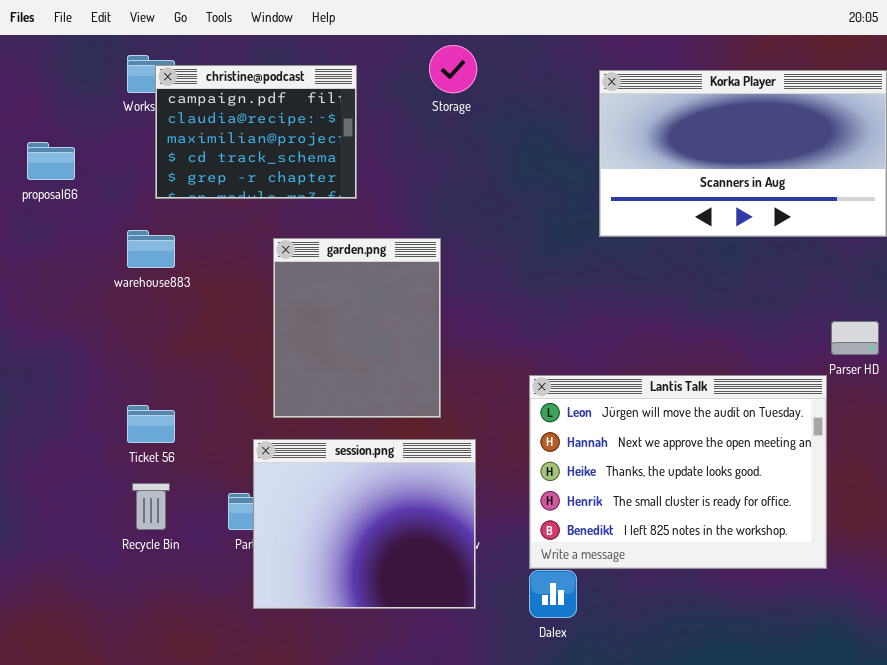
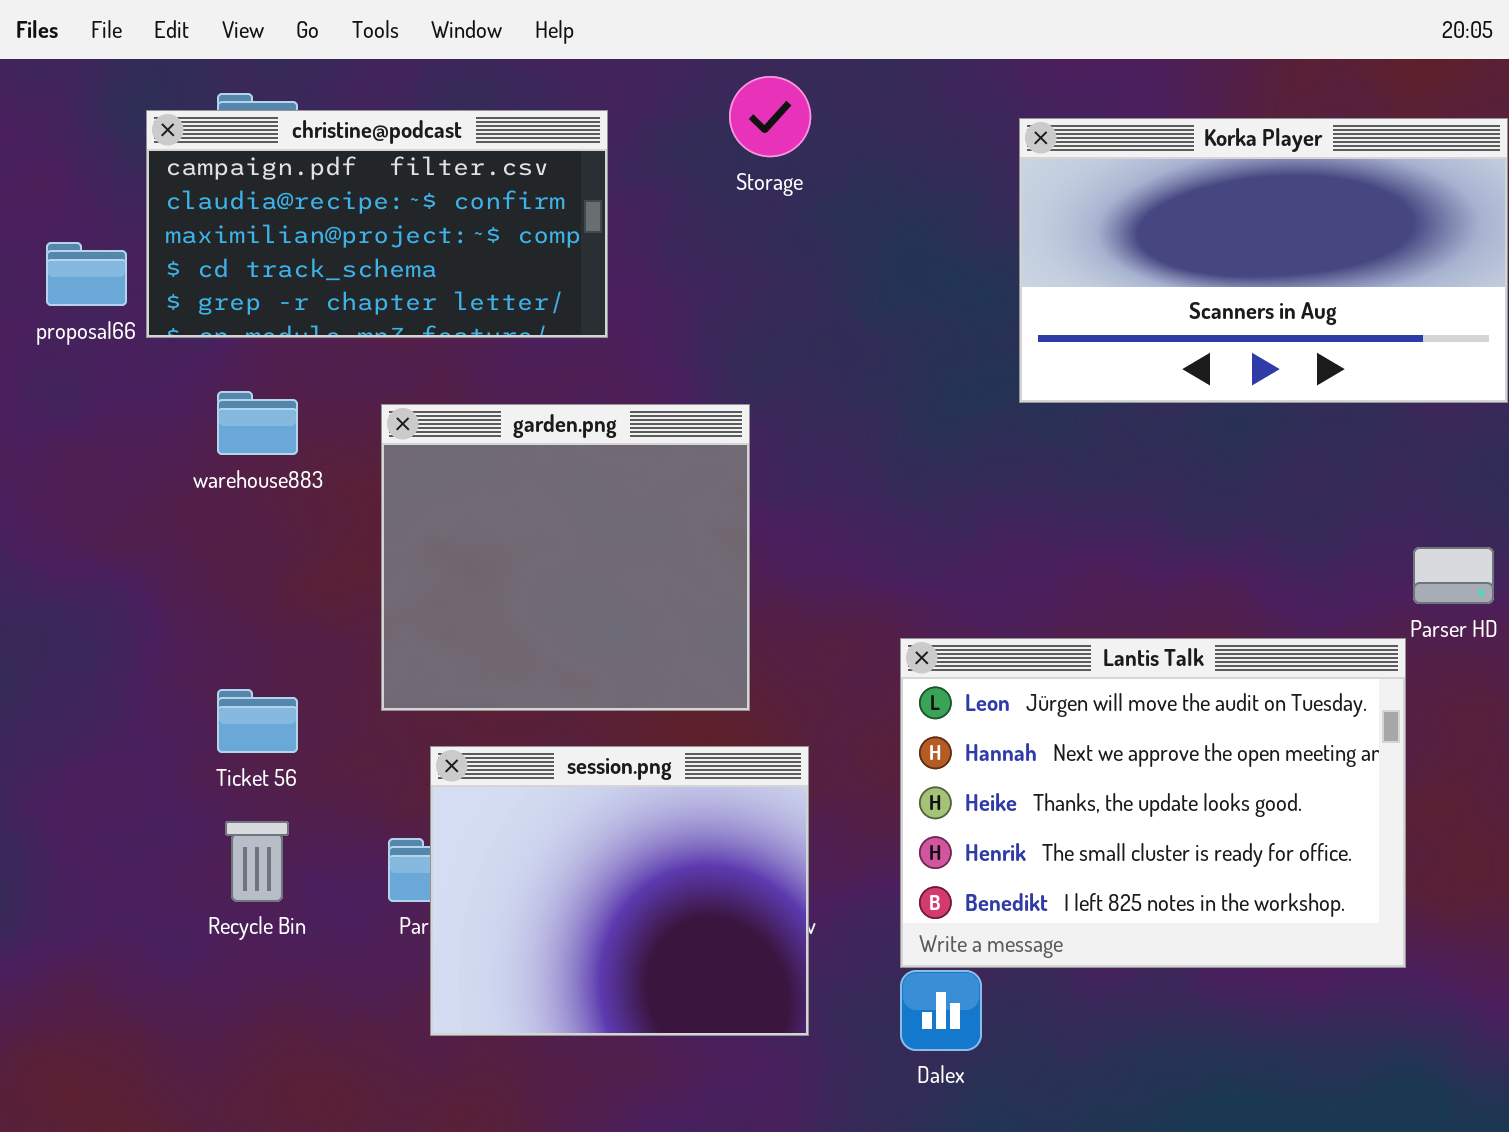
christine@podcast: [155,65,357,199] -> [146,110,608,338], resized
garden.png: [273,238,441,418] -> [381,404,750,711], resized

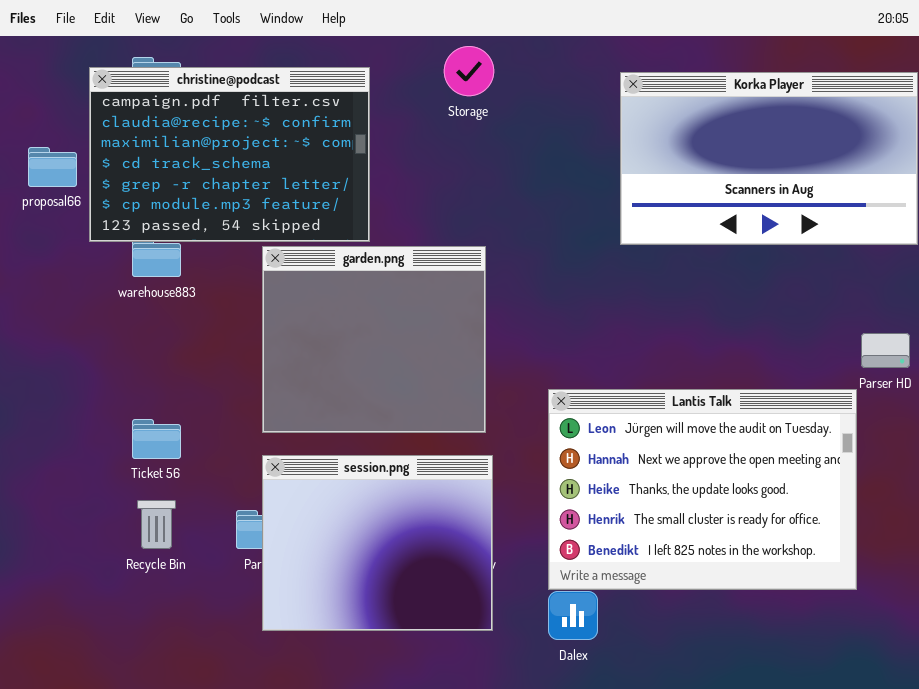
christine@podcast: [146,110,608,338] -> [89,67,370,242], resized
garden.png: [381,404,750,711] -> [262,246,486,433], moved

